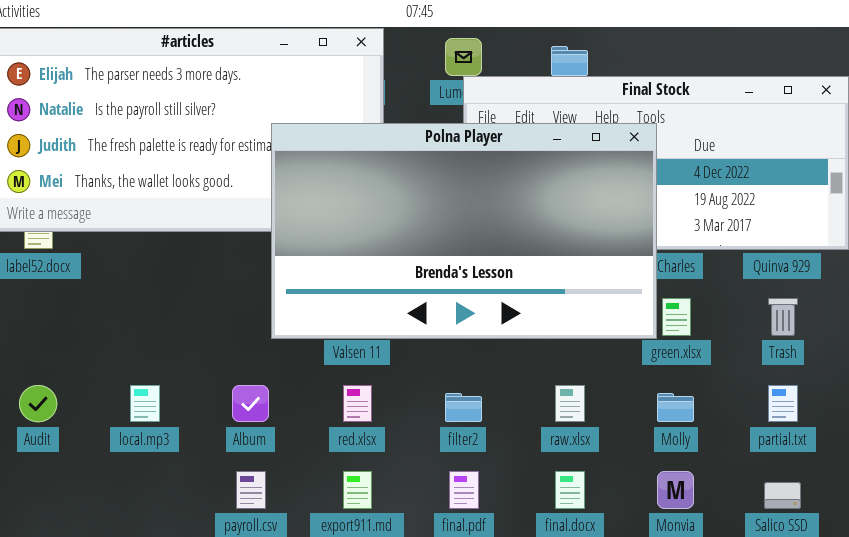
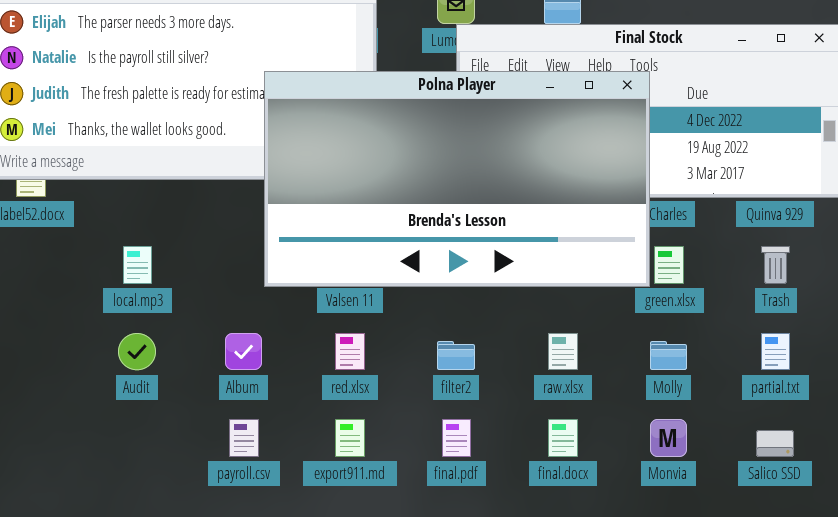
Audit: [19,385,57,422] -> [118,333,156,370], moved
local.mp3: [130,385,160,422] -> [123,246,152,284], moved

